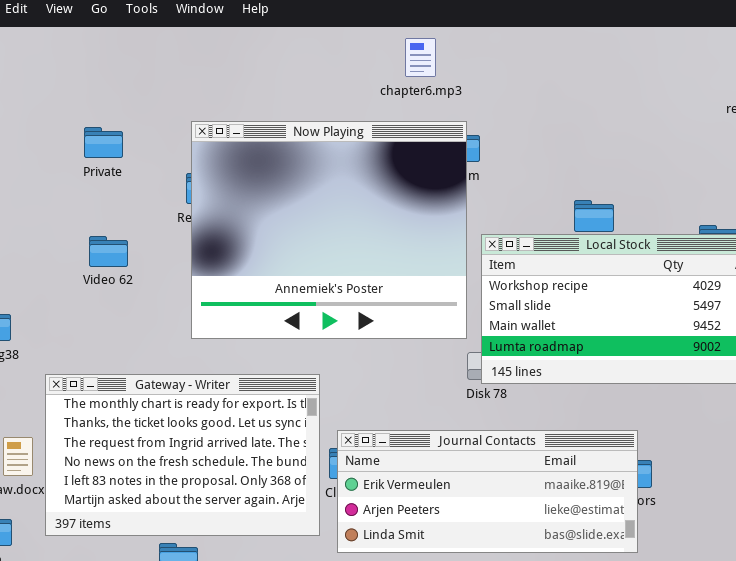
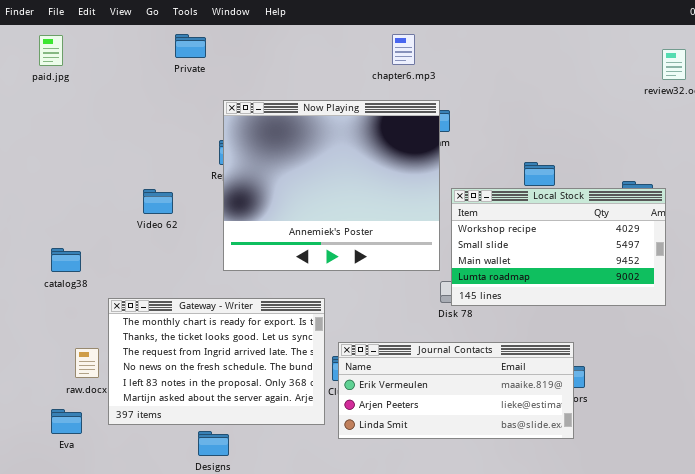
Private: [84,127,123,158] -> [175,34,206,58], moved

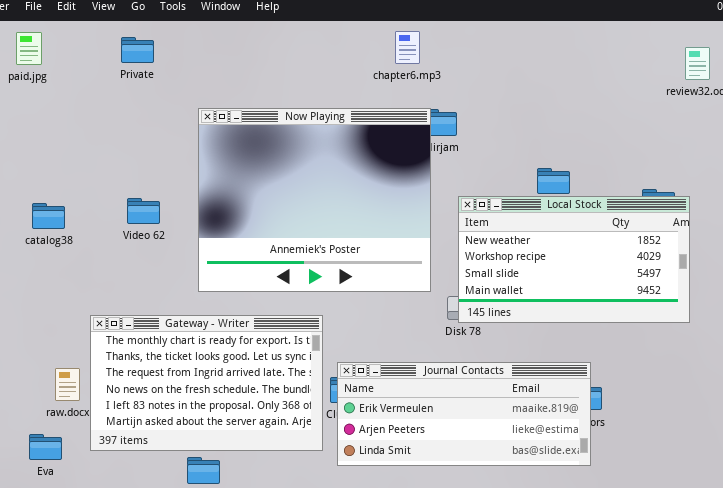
Private: [175,34,206,58] -> [121,37,154,63], moved
Now Playing: [223,100,440,271] -> [198,108,431,292], moved
Local Stock: [451,188,666,306] -> [458,196,690,323], scrolled up 1 row
catalog38: [51,248,81,272] -> [32,203,65,229], moved

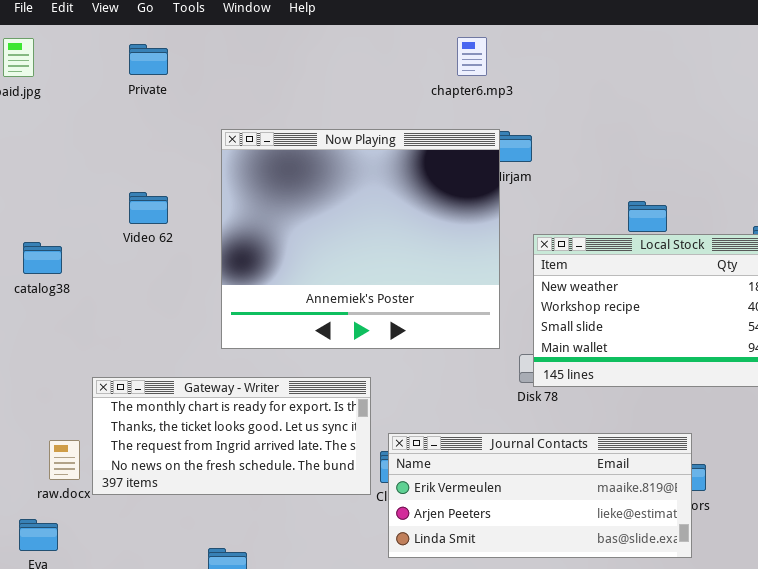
Video 62: [127,198,160,224] -> [129,192,168,224], moved
Gateway - Writer: [90,315,323,451] -> [92,377,371,495], resized

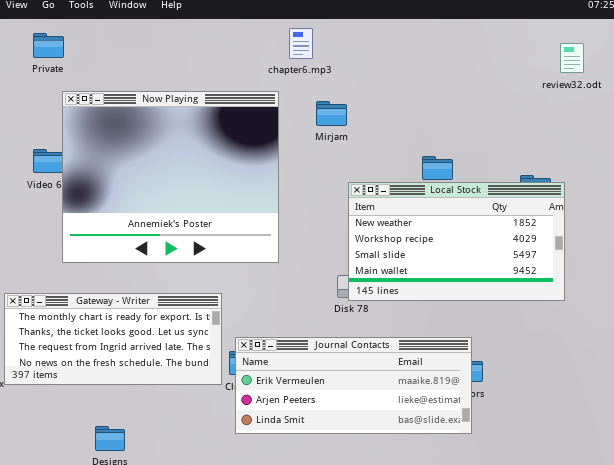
Now Playing: [221,129,500,349] -> [62,91,279,263], moved

